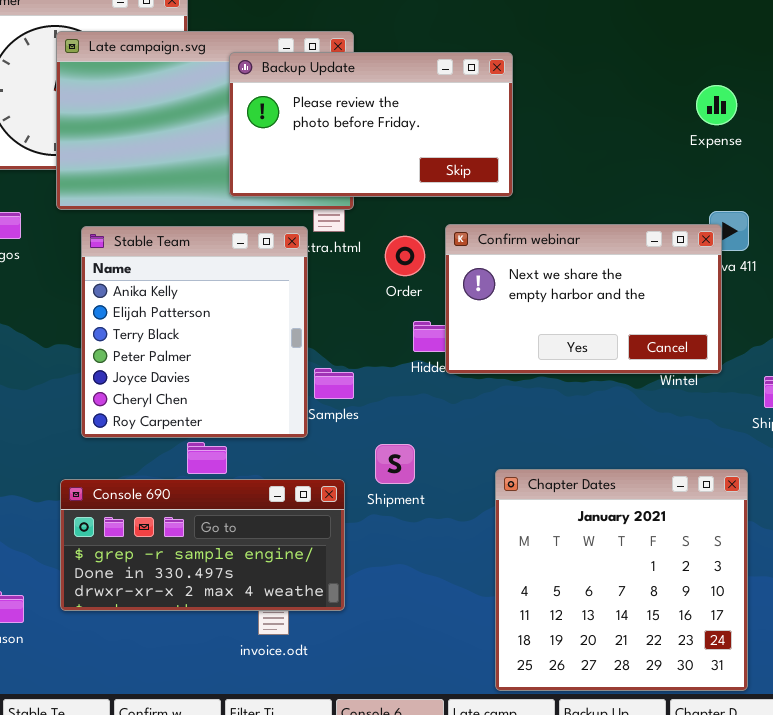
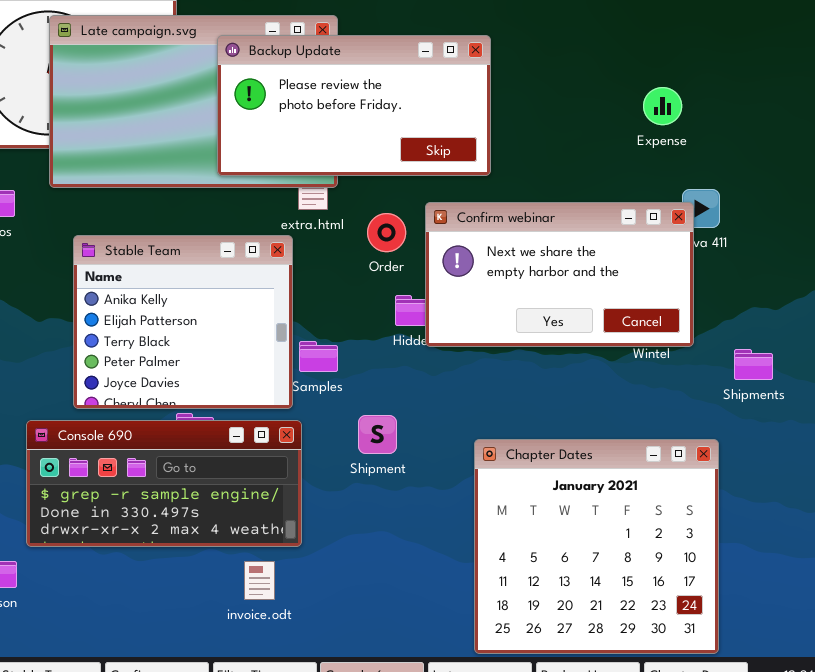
Expense: [696,85,737,125] -> [643,87,682,125], moved
Stable Team: [81,226,308,438] -> [73,235,293,409], resized
Console 690: [60,479,345,611] -> [26,420,302,547], moved

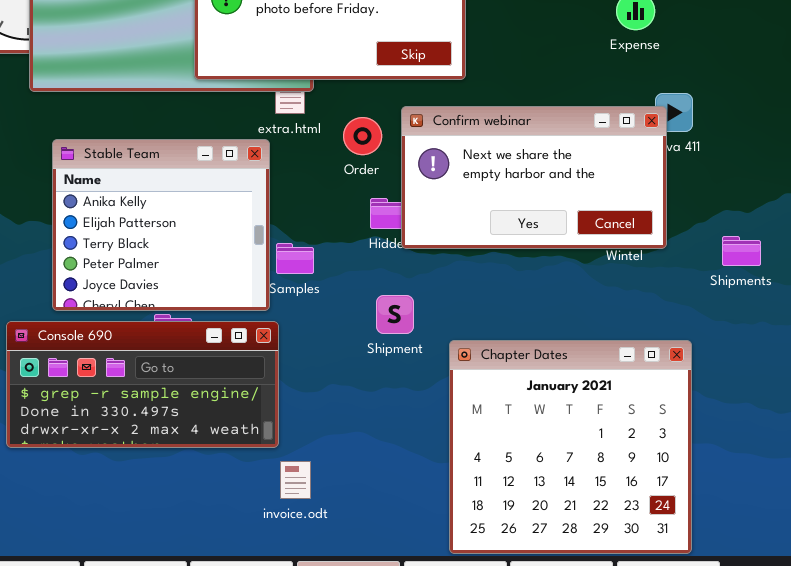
Shipments: [734,349,773,380] -> [722,236,761,266], moved
Shipment: [358,415,397,454] -> [376,295,414,334], moved
invoice.odt: [244,561,275,600] -> [280,461,311,499], moved

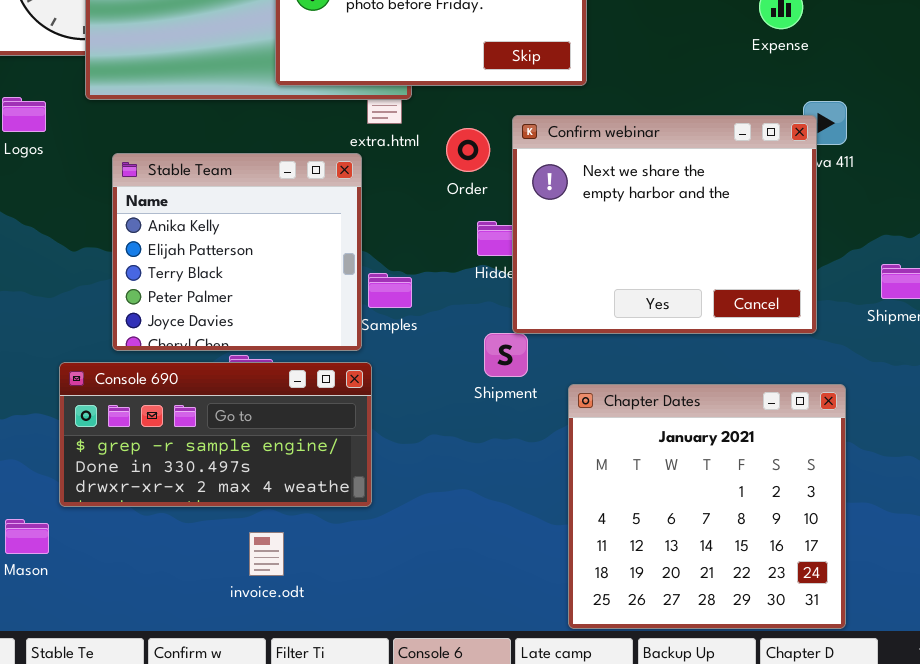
Confirm webinar: [401,106,667,249] -> [512,115,817,334], resized
invoice.odt: [280,461,311,499] -> [249,532,284,576], moved

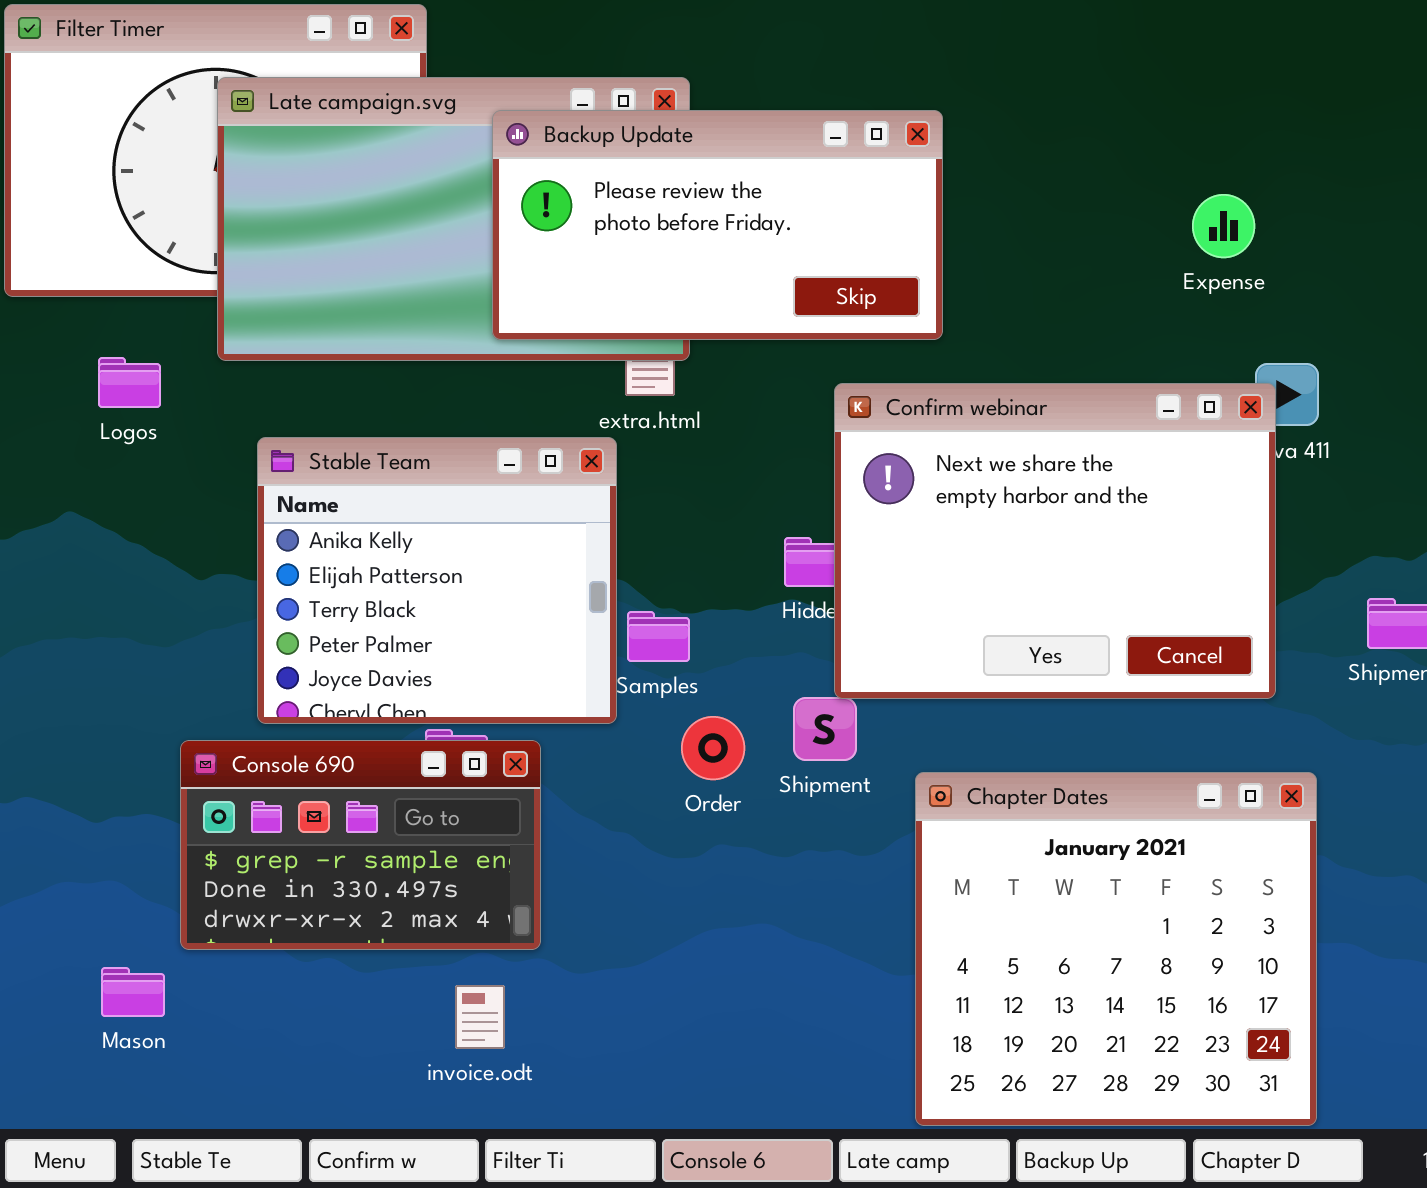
Order: [446,128,490,172] -> [681,716,745,780], moved
Console 690: [59,362,372,507] -> [180,740,541,950], resized

